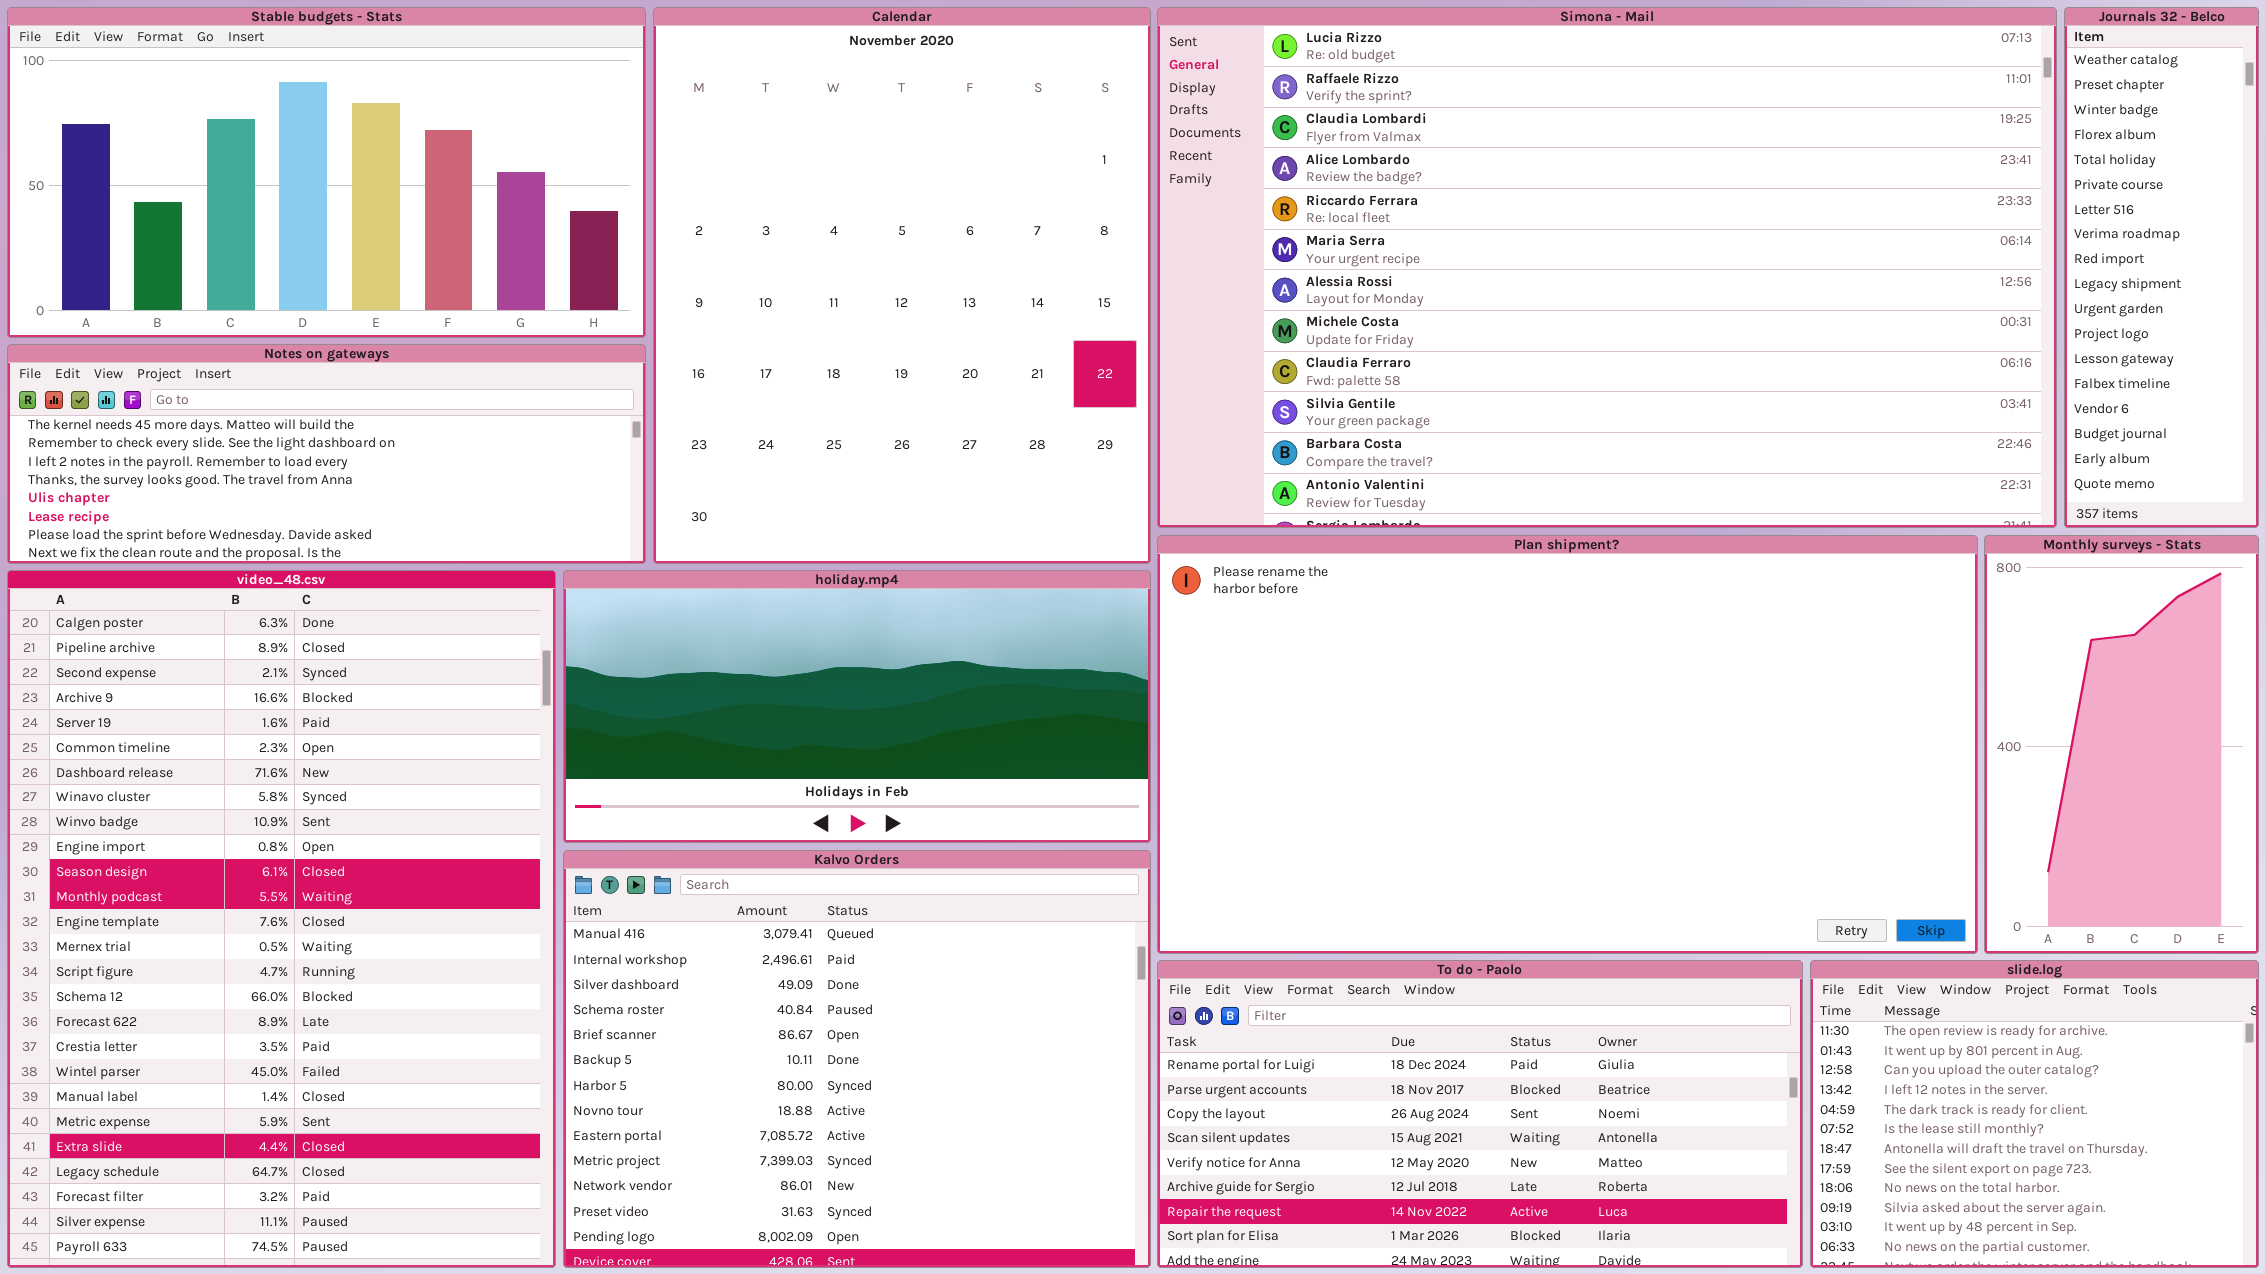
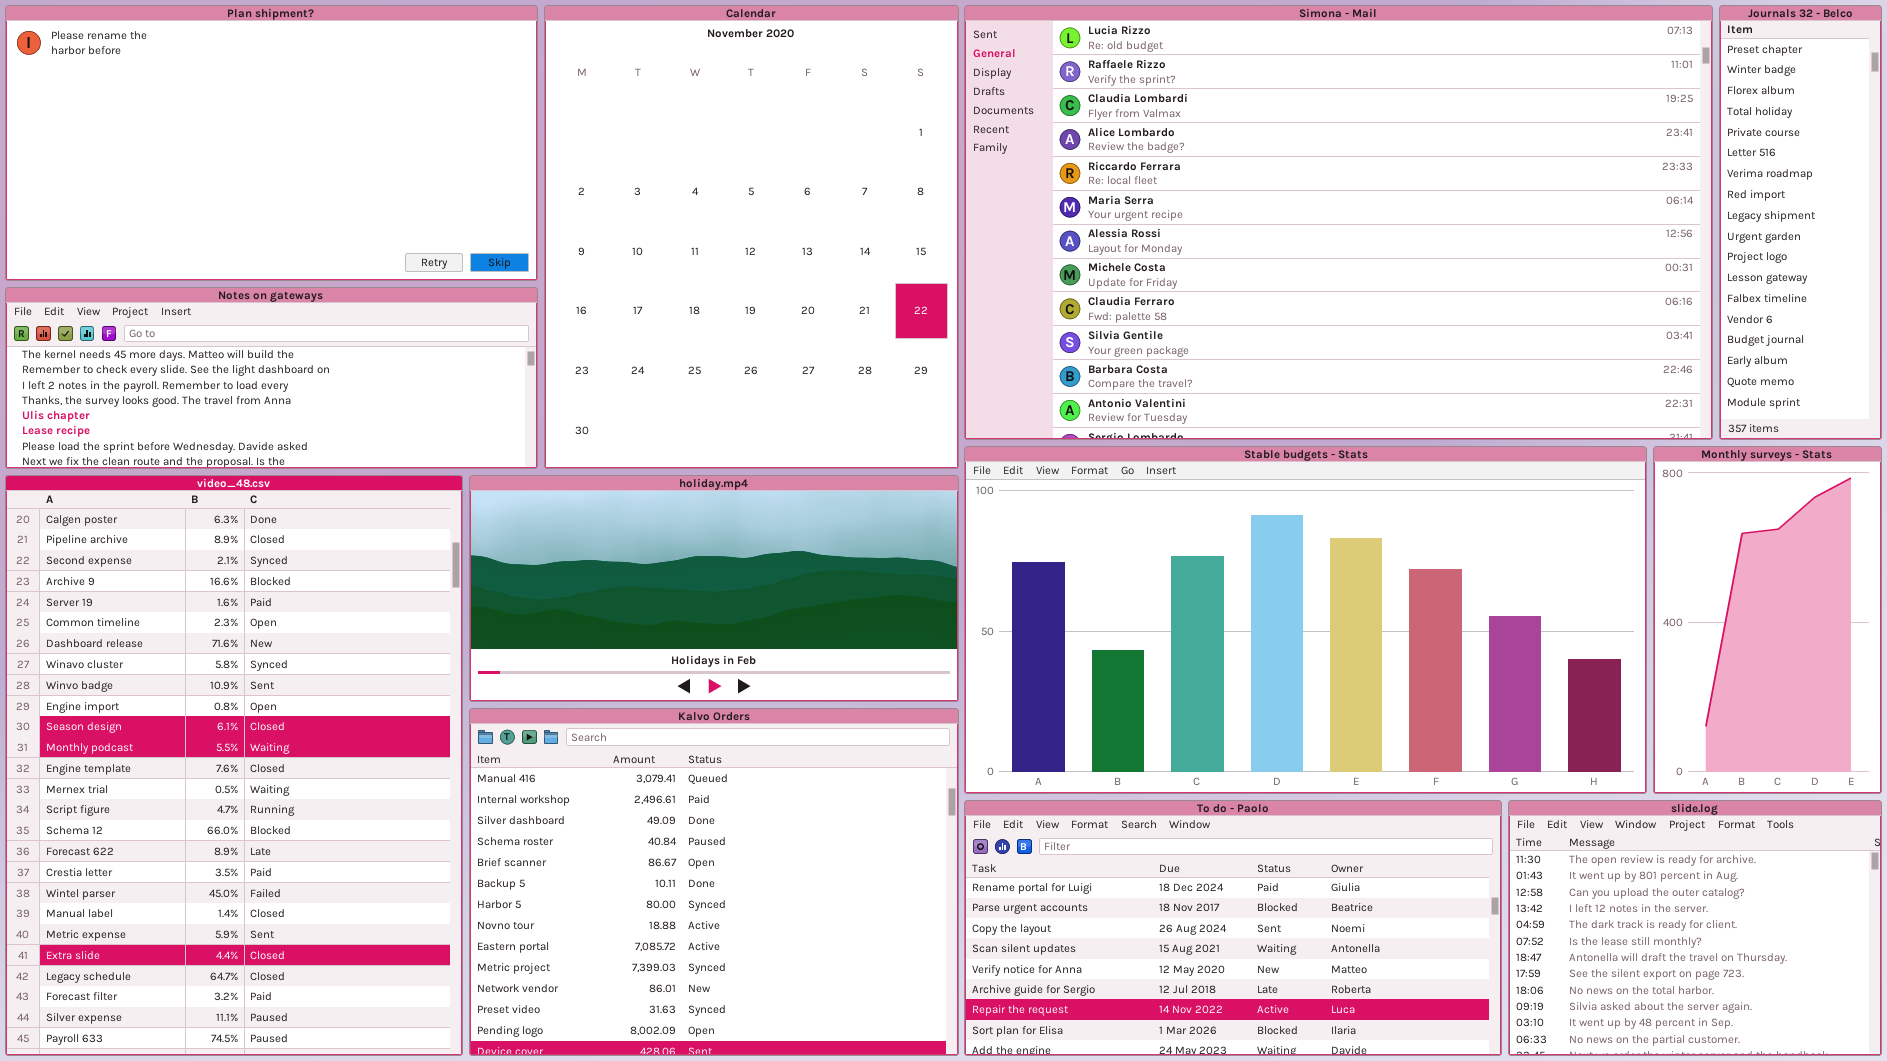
Stable budgets - Stats: [7,7,646,338] -> [964,446,1647,794], moved, resized
Journals 32 - Belco: [2064,7,2259,528] -> [1719,5,1882,440], scrolled down 1 row
Plan shipment?: [1157,535,1978,954] -> [5,5,538,281], moved, resized

